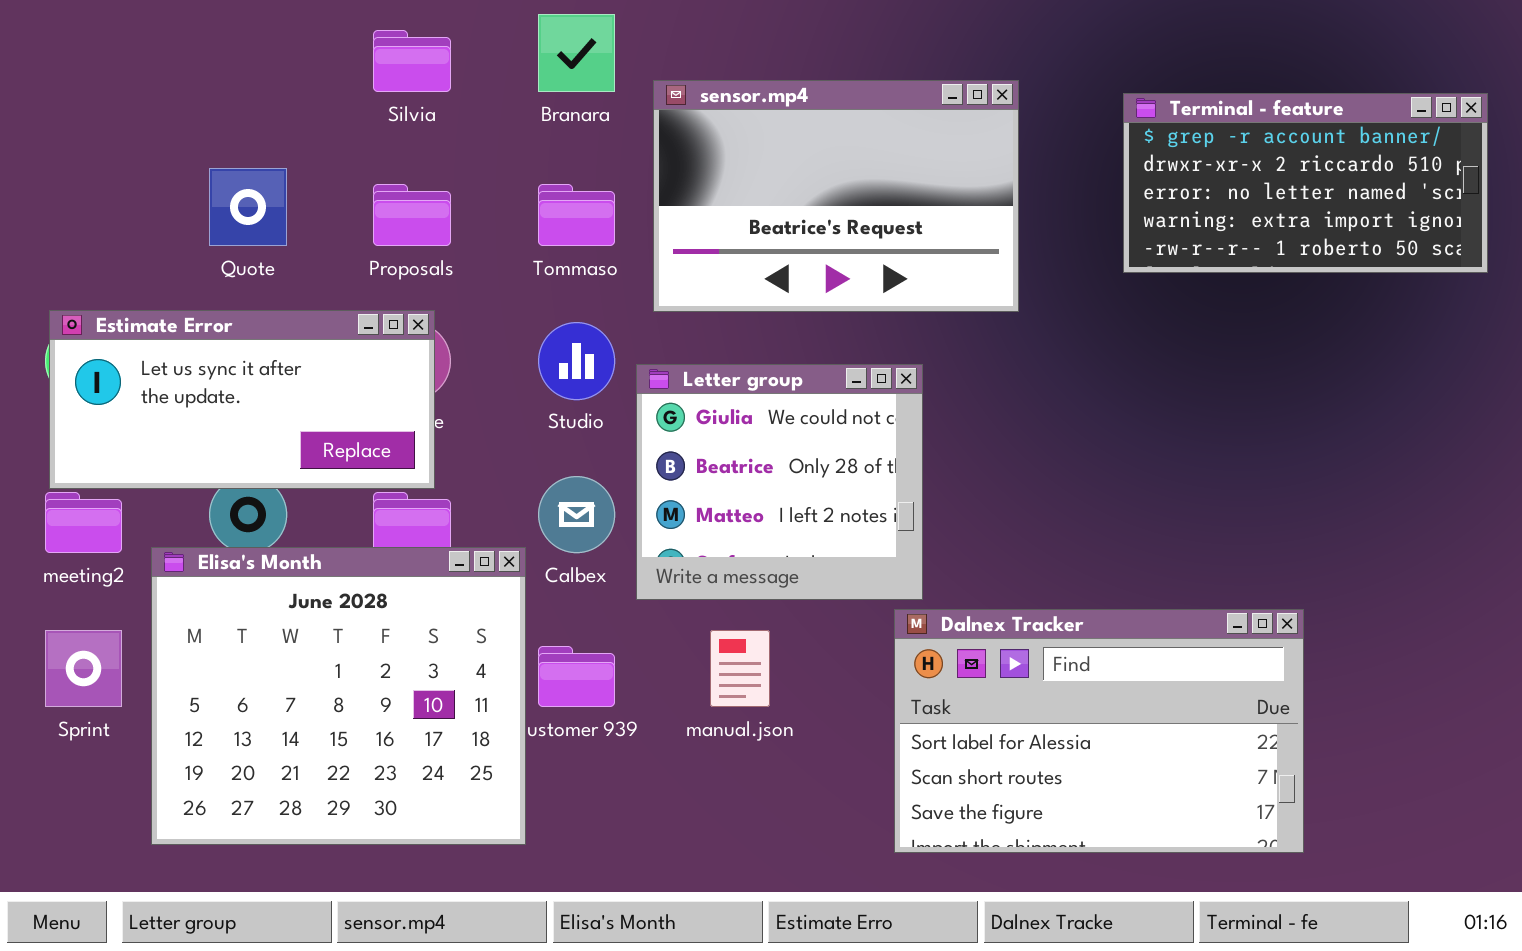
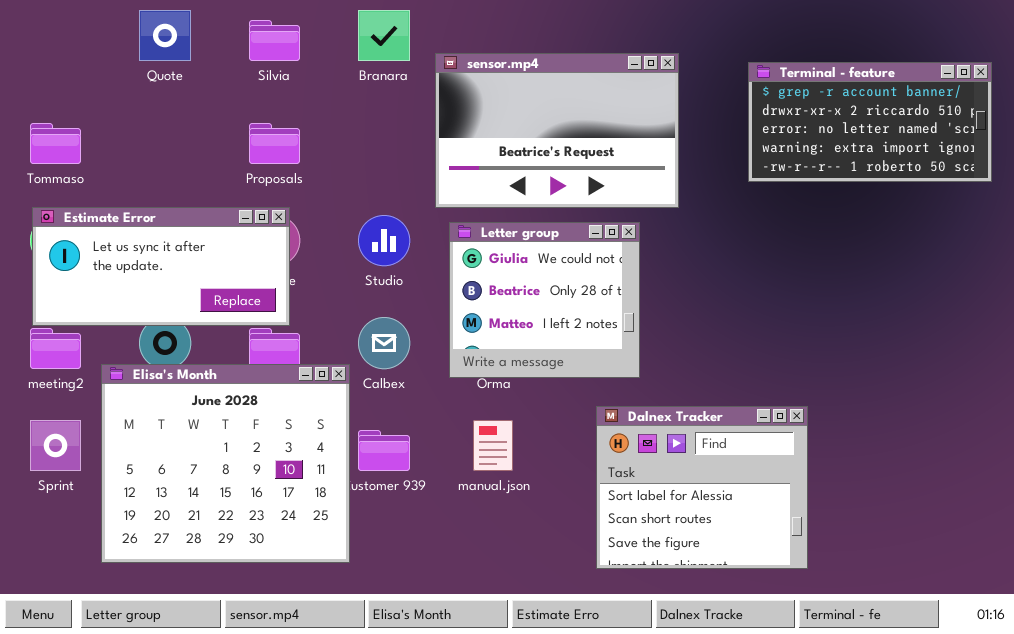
Quote: [209,168,287,246] -> [139,10,191,61], moved
Tommaso: [538,184,615,246] -> [30,123,81,164], moved
Letter group: [636,364,923,600] -> [449,222,640,378], moved
Dalnex Tracker: [894,609,1304,853] -> [596,406,808,569], resized

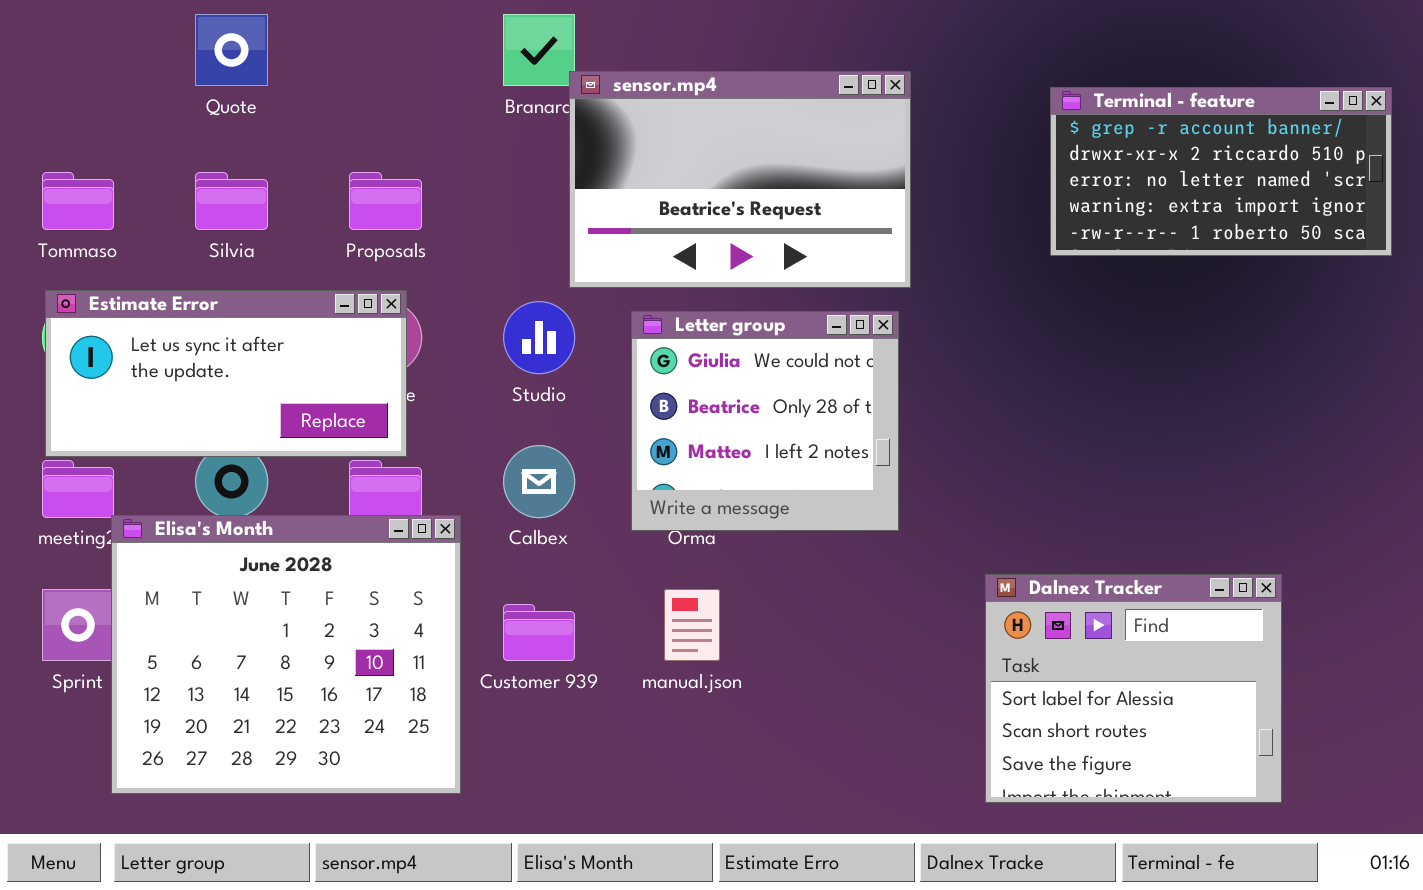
Silvia: [249,20,300,61] -> [195,172,268,230], moved
sensor.mp4: [435,53,679,208] -> [569,71,911,288], moved
Elisa's Month: [101,364,350,563] -> [111,515,461,794], moved
Dalnex Tracker: [596,406,808,569] -> [985,574,1282,803], moved

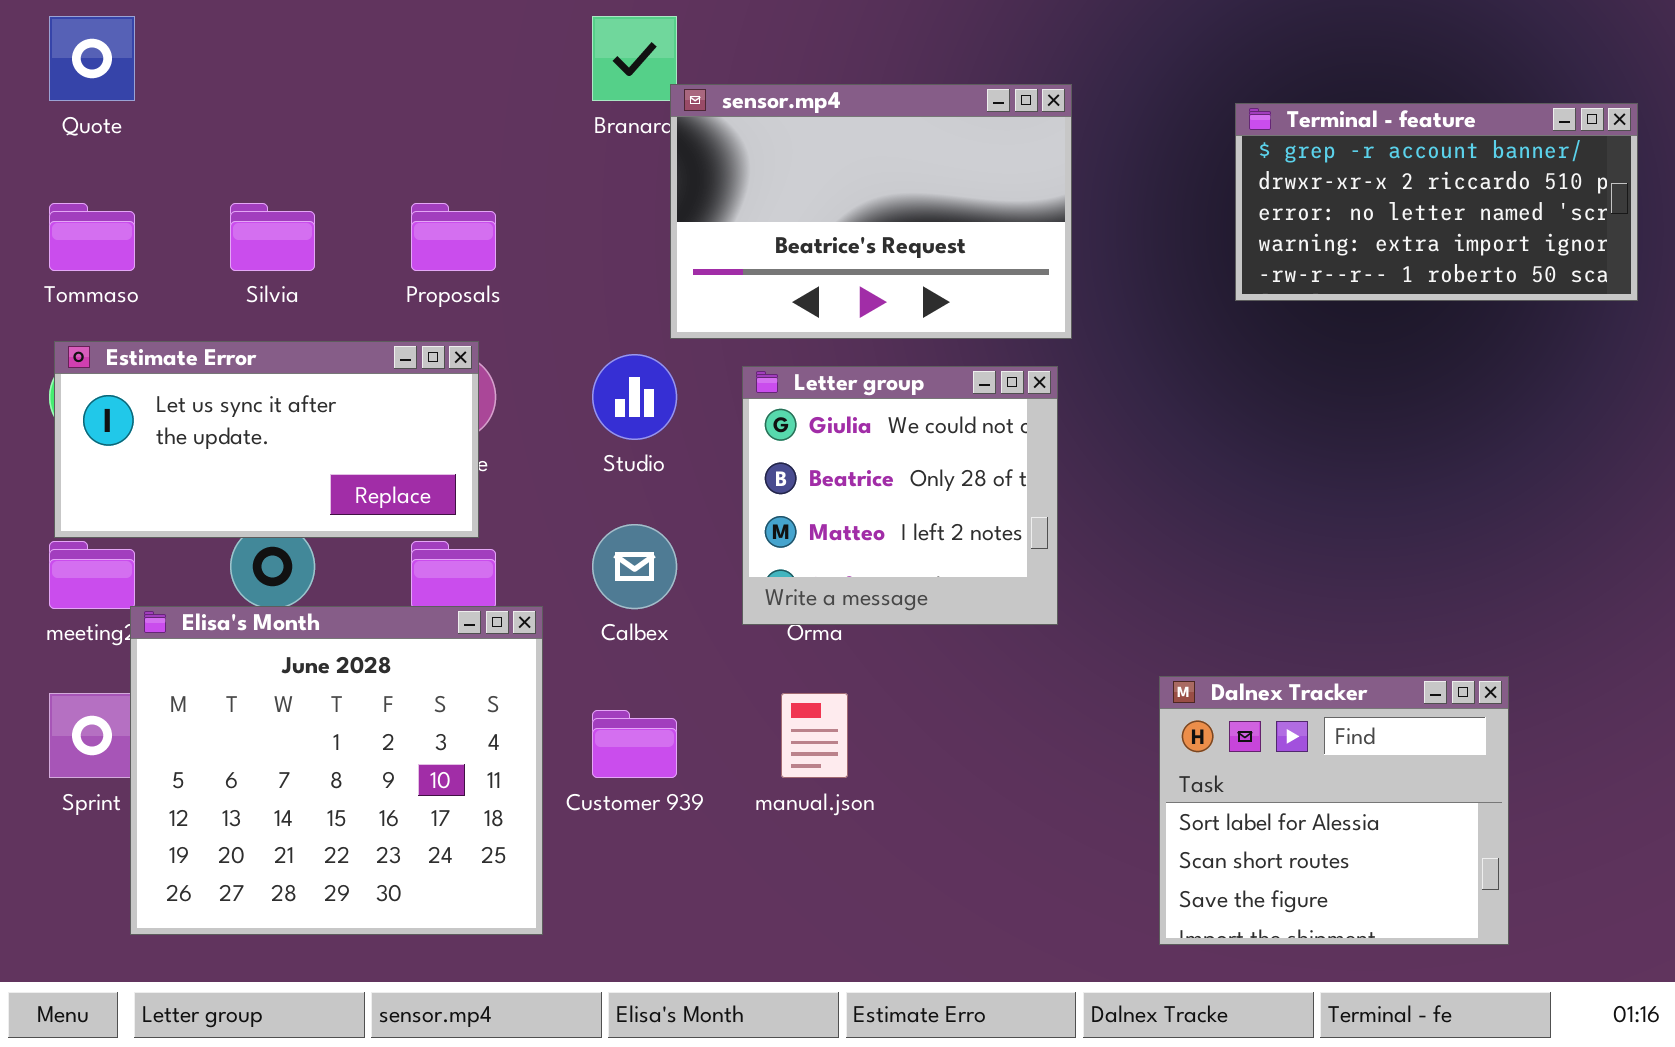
Quote: [195,14,268,86] -> [49,16,135,101], moved

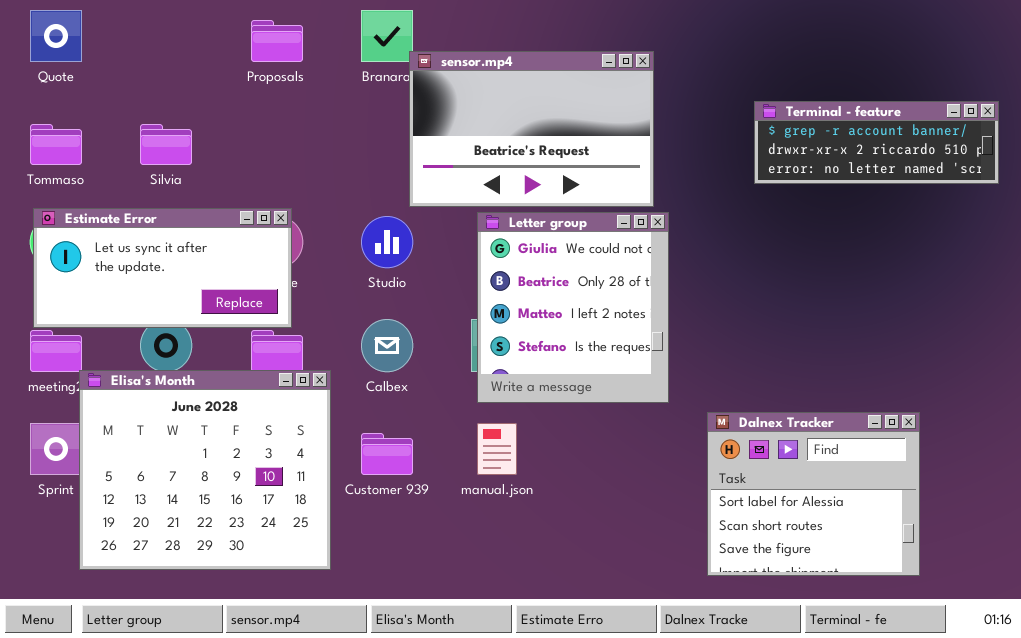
Terminal - feature: [1235,103,1638,301] -> [754,101,999,184], resized
Proposals: [411,203,496,271] -> [251,20,303,62], moved
Letter group: [742,366,1058,625] -> [477,212,669,403], moved, resized

